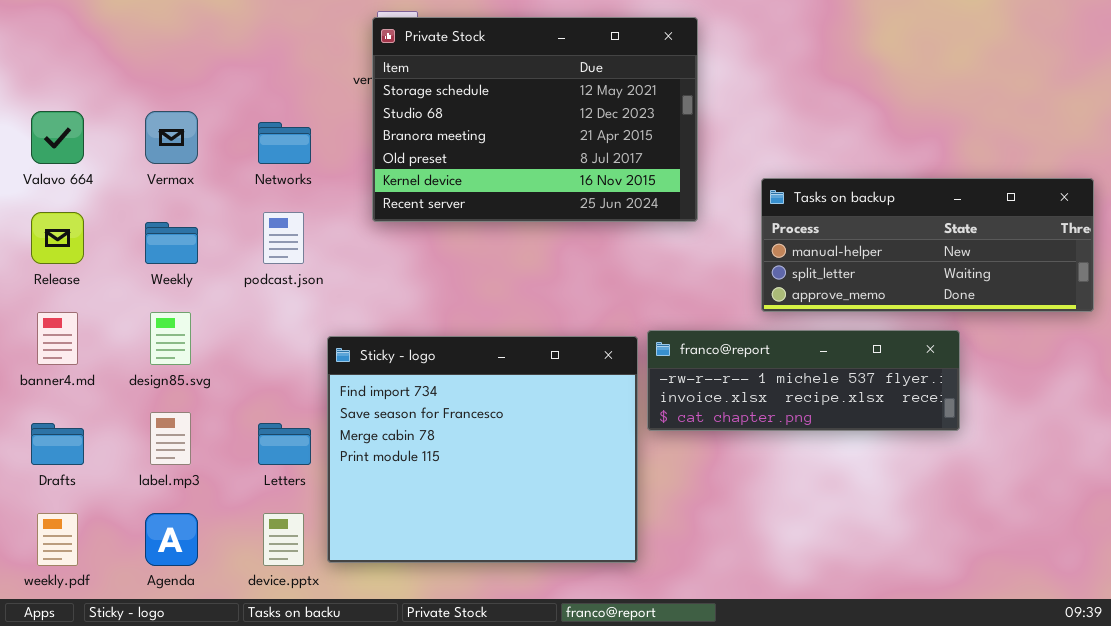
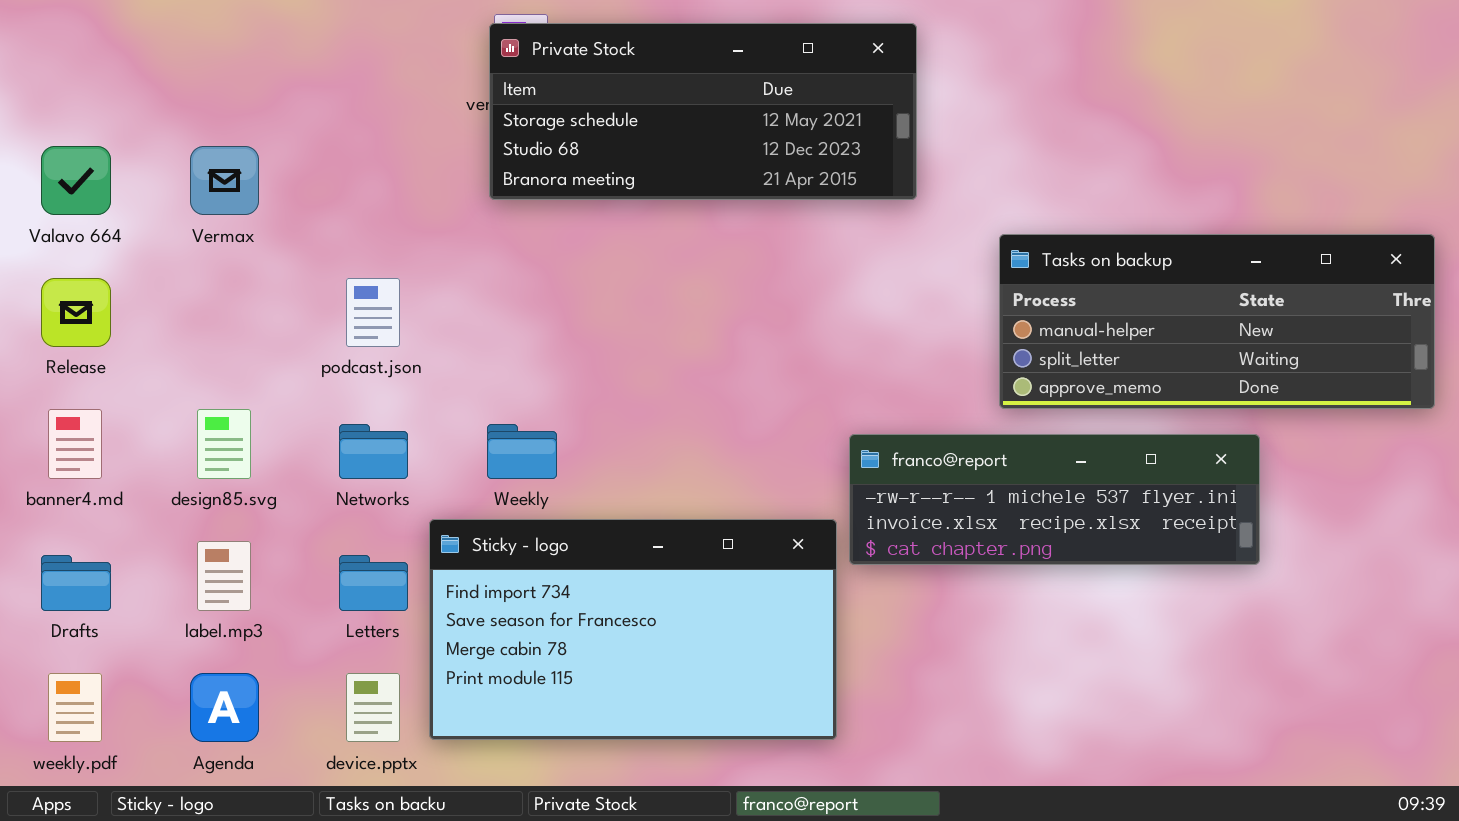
Private Stock: [372,17,698,222] -> [489,23,917,200], resized
Networks: [258,122,311,164] -> [339,424,408,479], moved
Weekly: [145,222,198,264] -> [487,424,557,479], moved
Sticky - logo: [327,336,638,563] -> [429,519,837,740], resized

